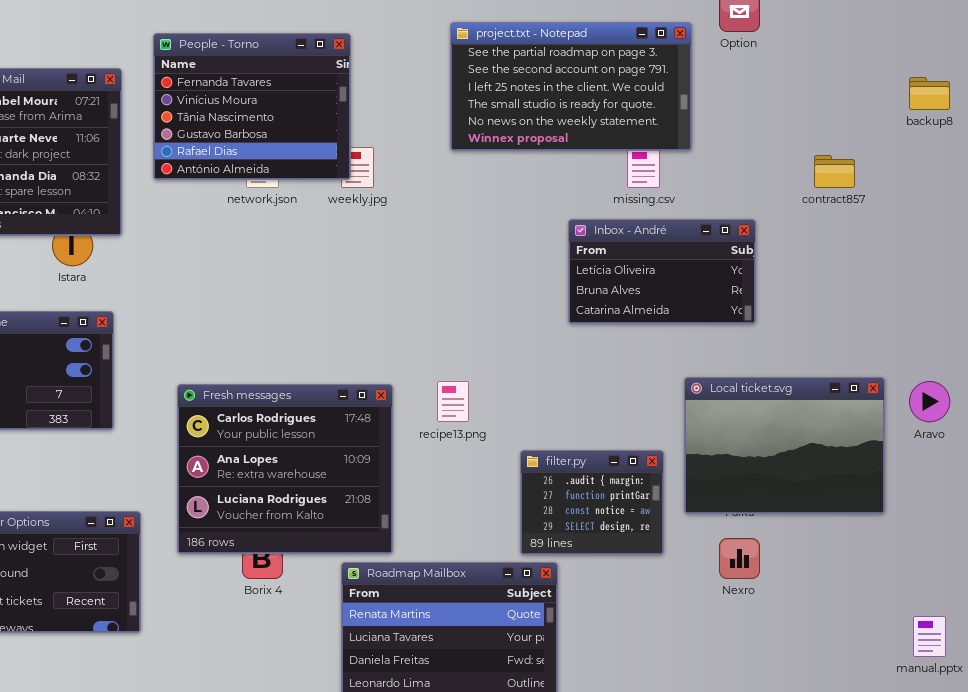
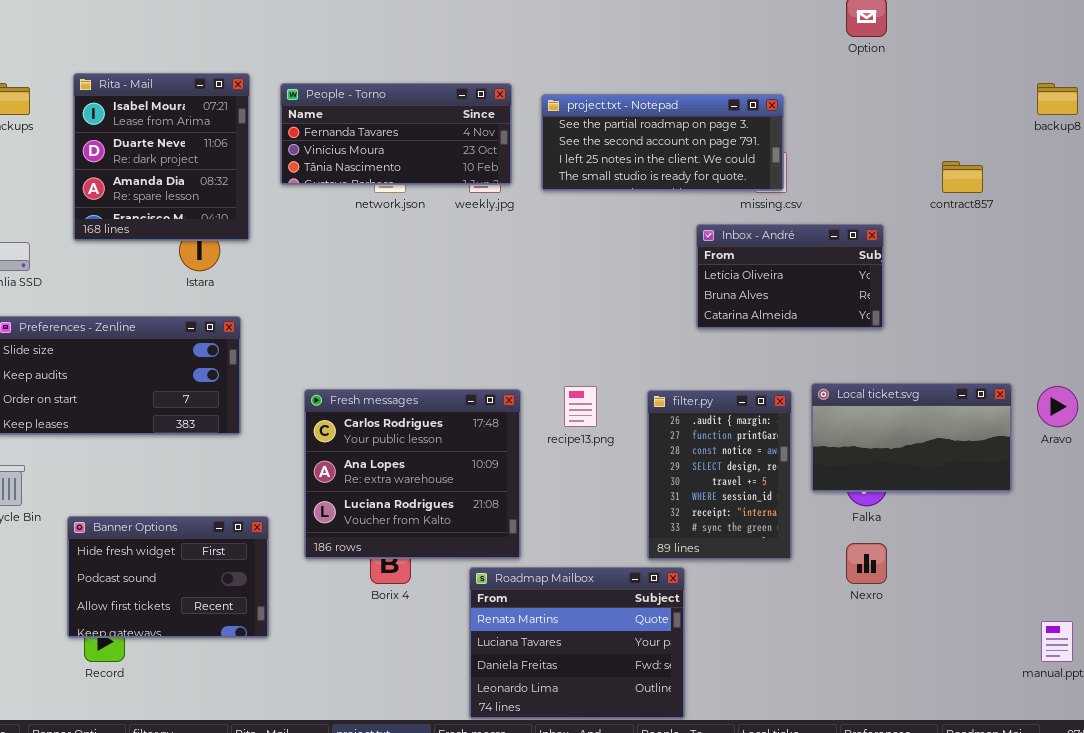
project.txt - Notepad: [450,22,692,151] -> [541,94,784,191], moved, resized
People - Torno: [153,33,351,180] -> [280,83,512,185], resized
Local ticket.svg: [684,377,885,514] -> [811,383,1012,492], resized
filter.py: [520,450,664,555] -> [647,390,792,560], resized

